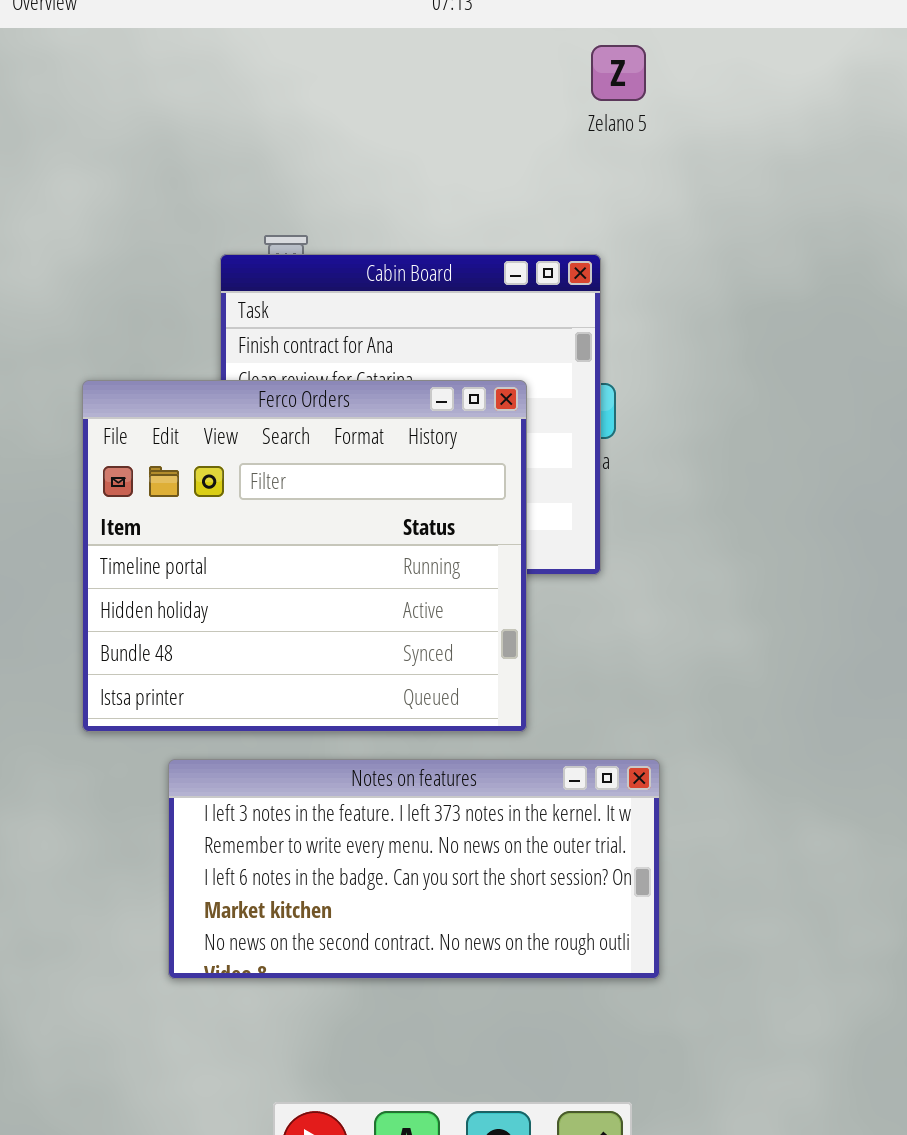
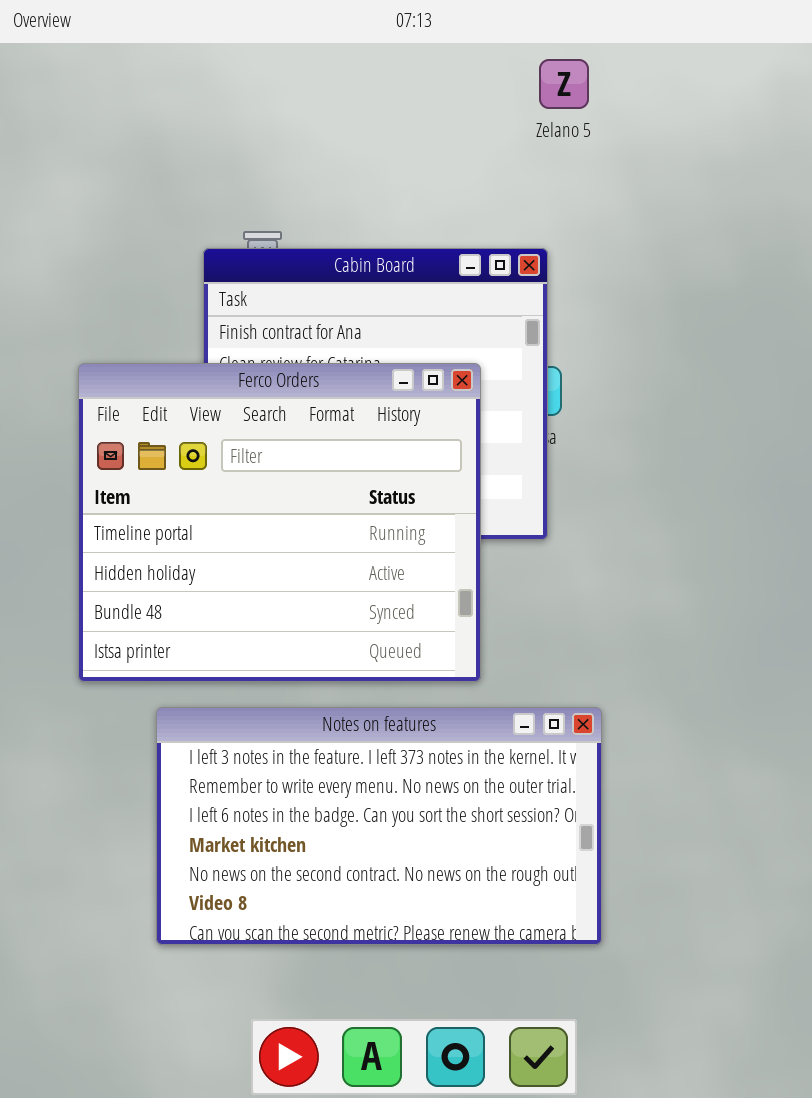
Notes on features: [168,759,660,979] -> [156,707,602,945], resized

